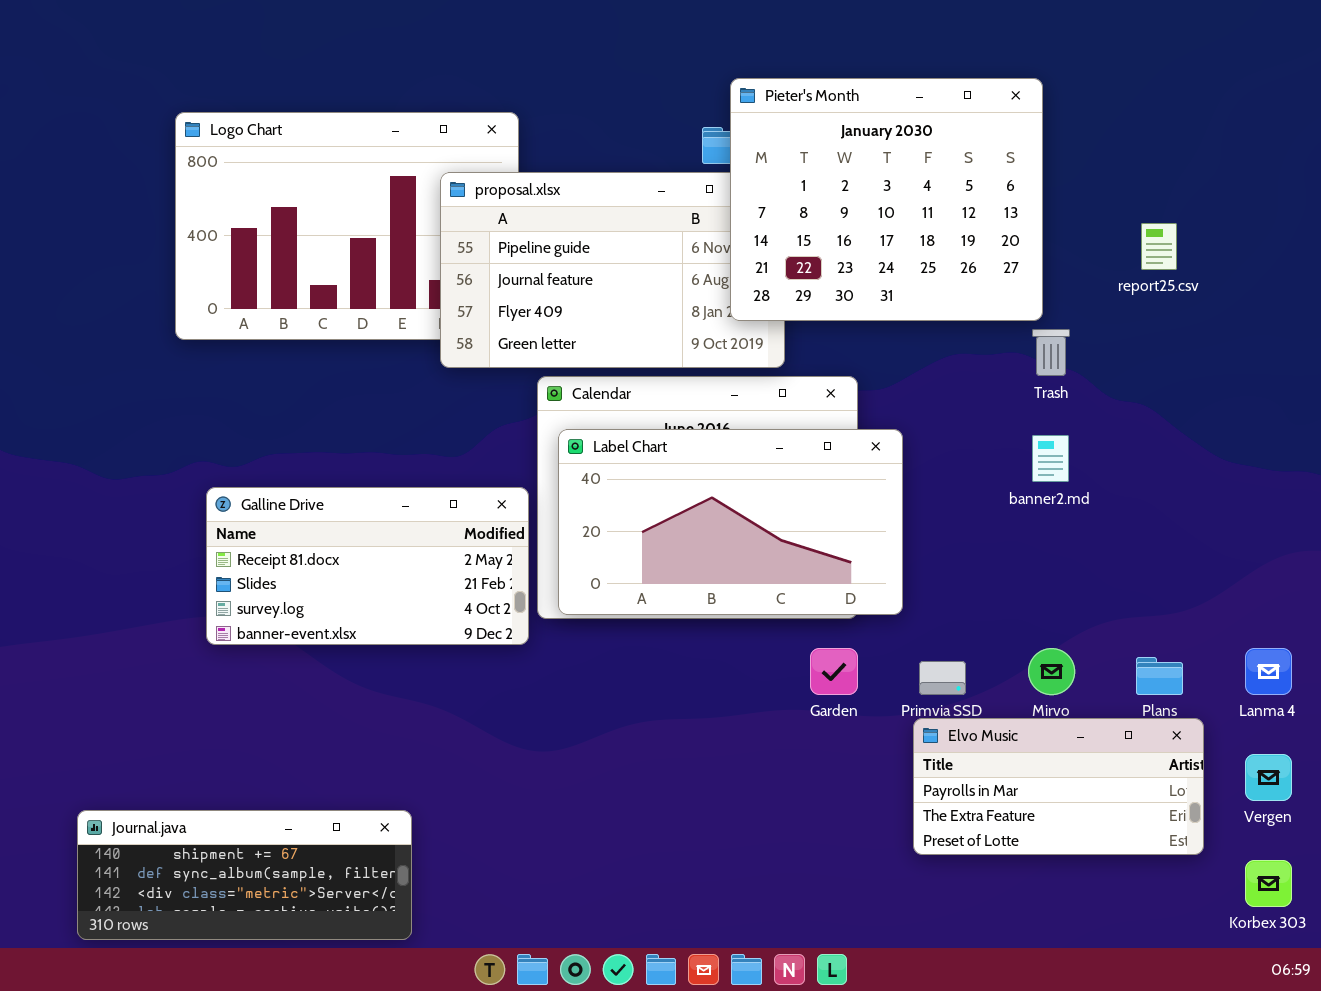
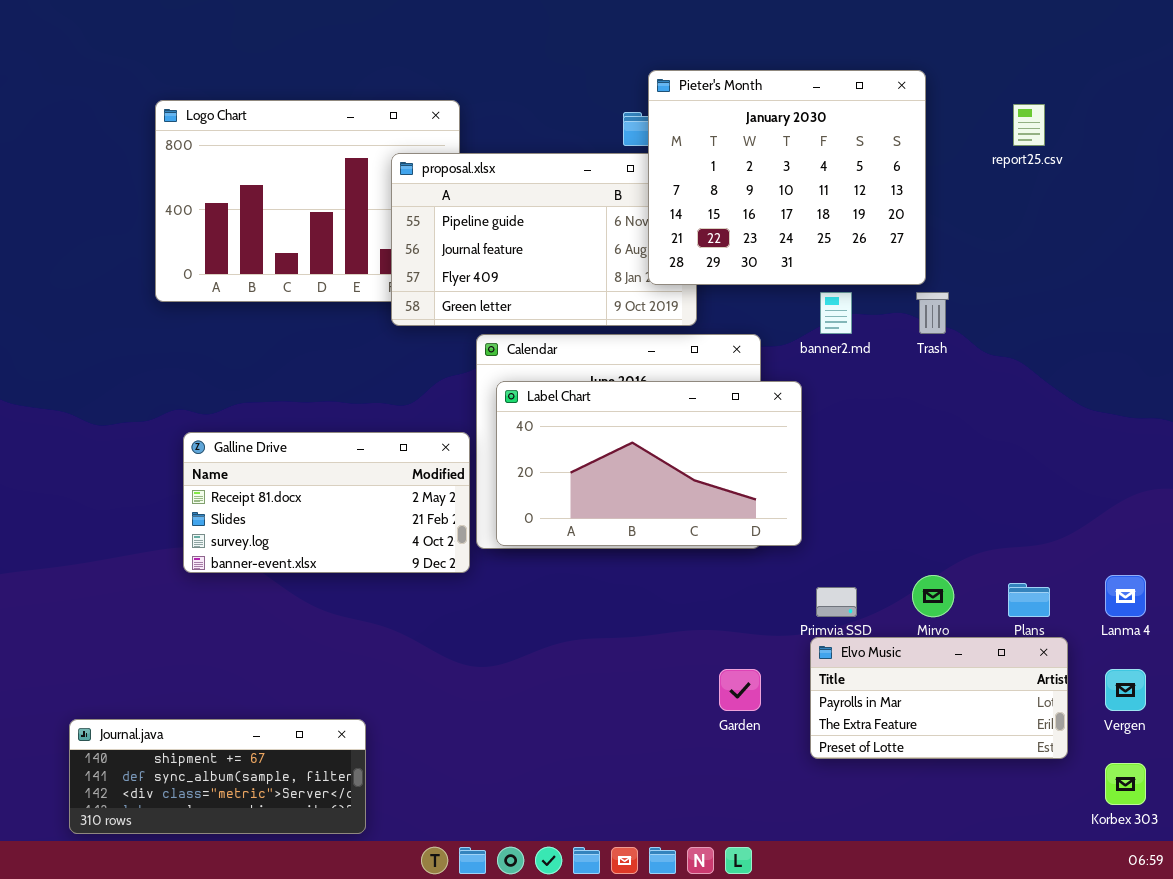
report25.csv: [1141,223,1177,270] -> [1013,104,1045,146], moved
banner2.md: [1032,435,1069,482] -> [820,292,852,334], moved
Garden: [810,648,858,695] -> [719,669,761,711], moved

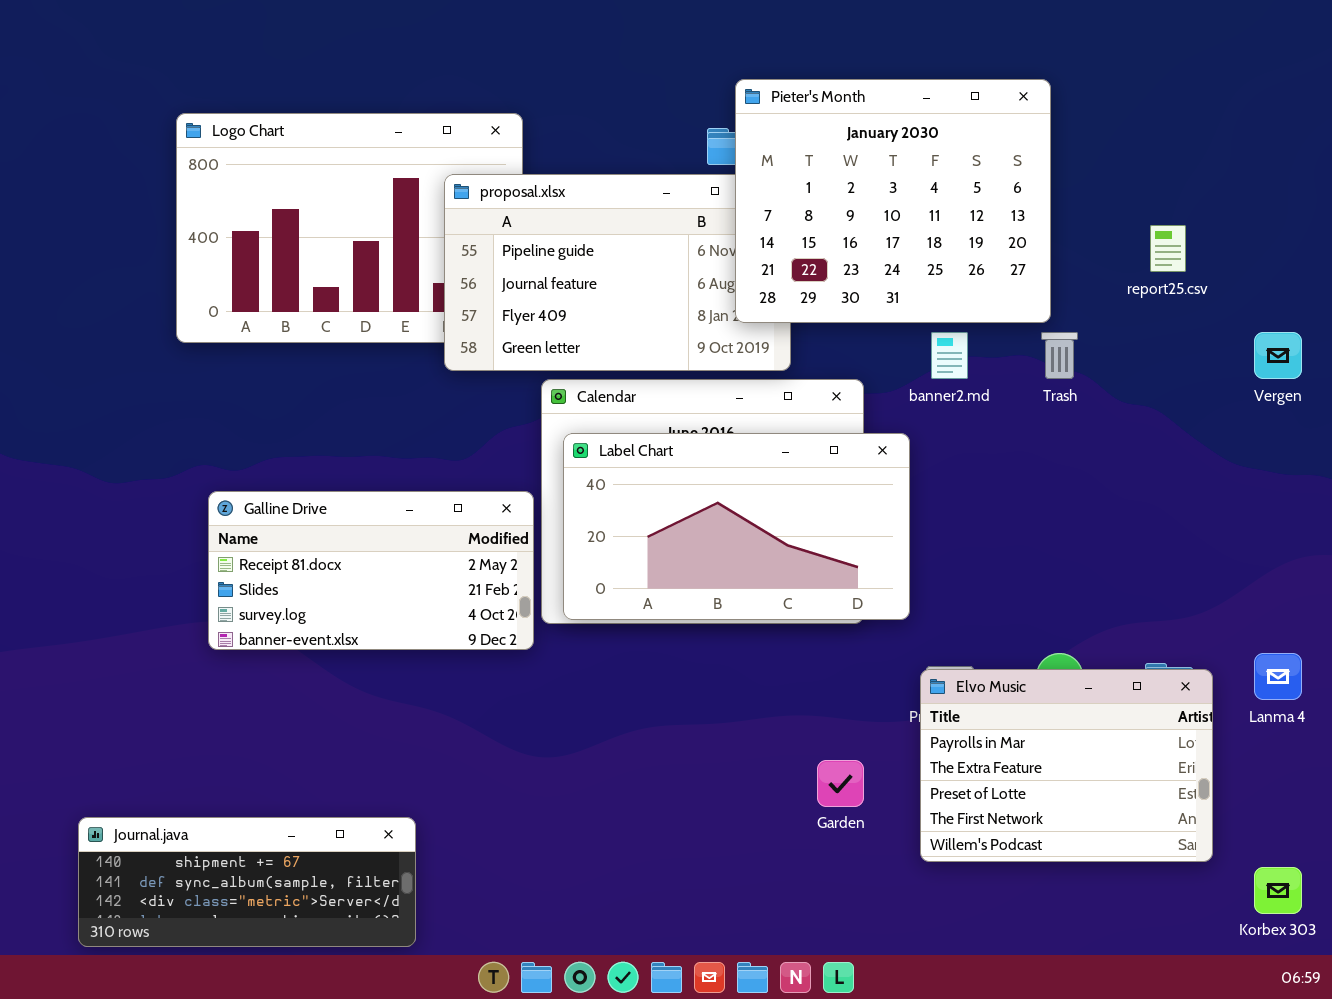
report25.csv: [1013,104,1045,146] -> [1150,225,1186,272], moved
Elvo Music: [810,637,1068,759] -> [920,669,1213,862], resized
Vergen: [1105,669,1146,711] -> [1254,332,1302,379], moved

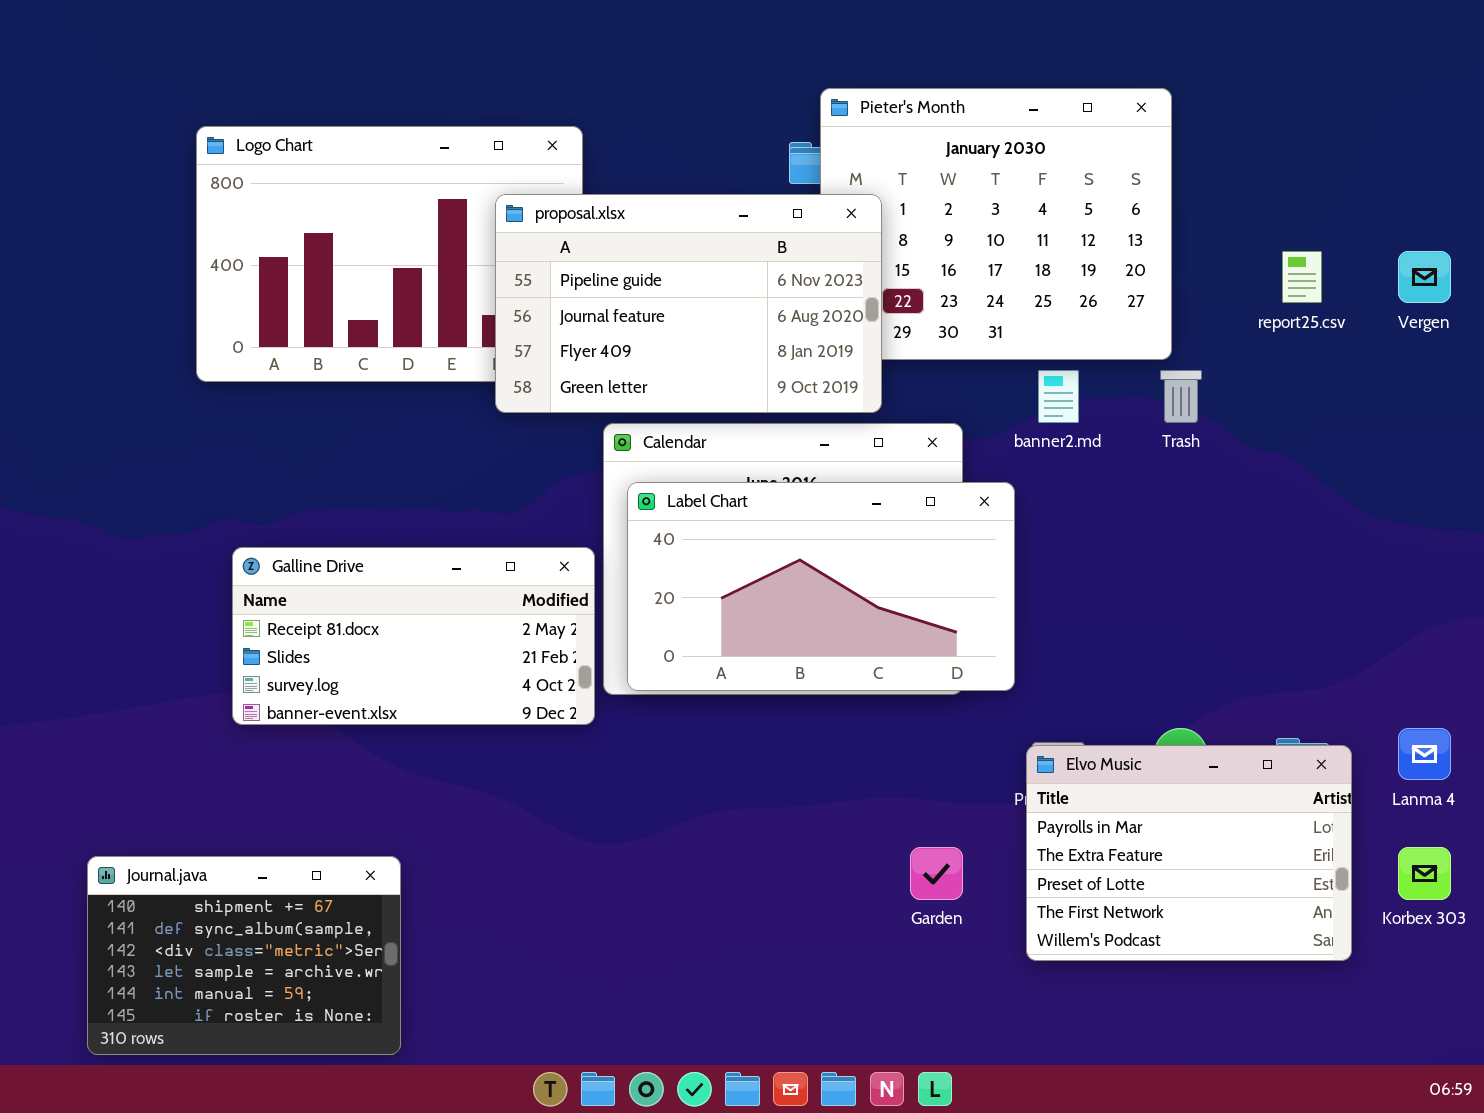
proposal.xlsx: [444,174,791,371] -> [495,194,882,413], raised
Vergen: [1254,332,1302,379] -> [1398,251,1451,303], moved
Journal.java: [78,817,416,947] -> [87,856,401,1055], resized
Korbex 303: [1254,867,1302,914] -> [1398,847,1451,900], moved

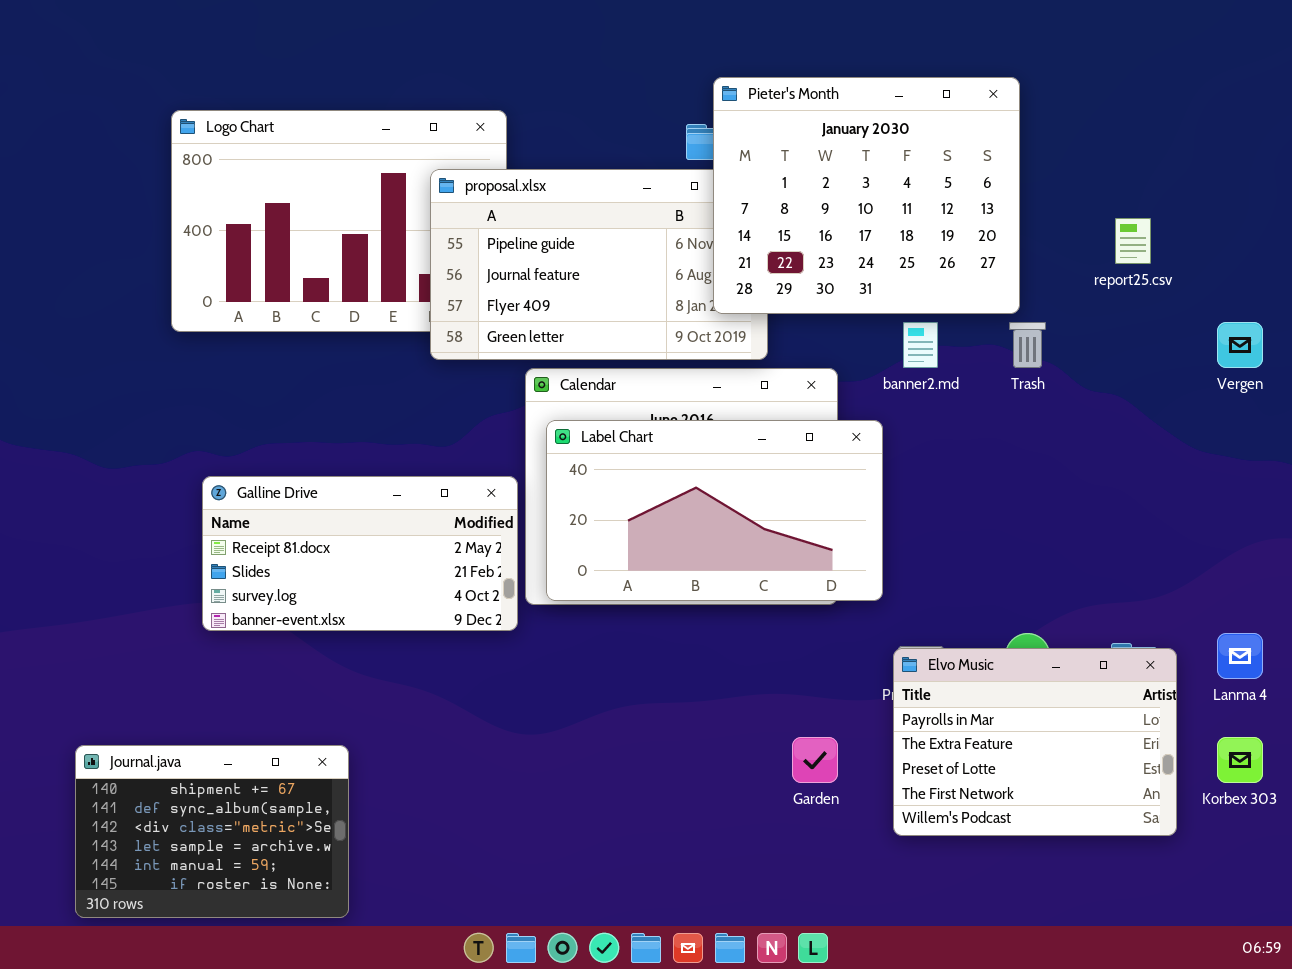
Pieter's Month: [820,88,1172,360] -> [713,77,1020,314], raised
Vergen: [1398,251,1451,303] -> [1217,322,1263,368], moved

